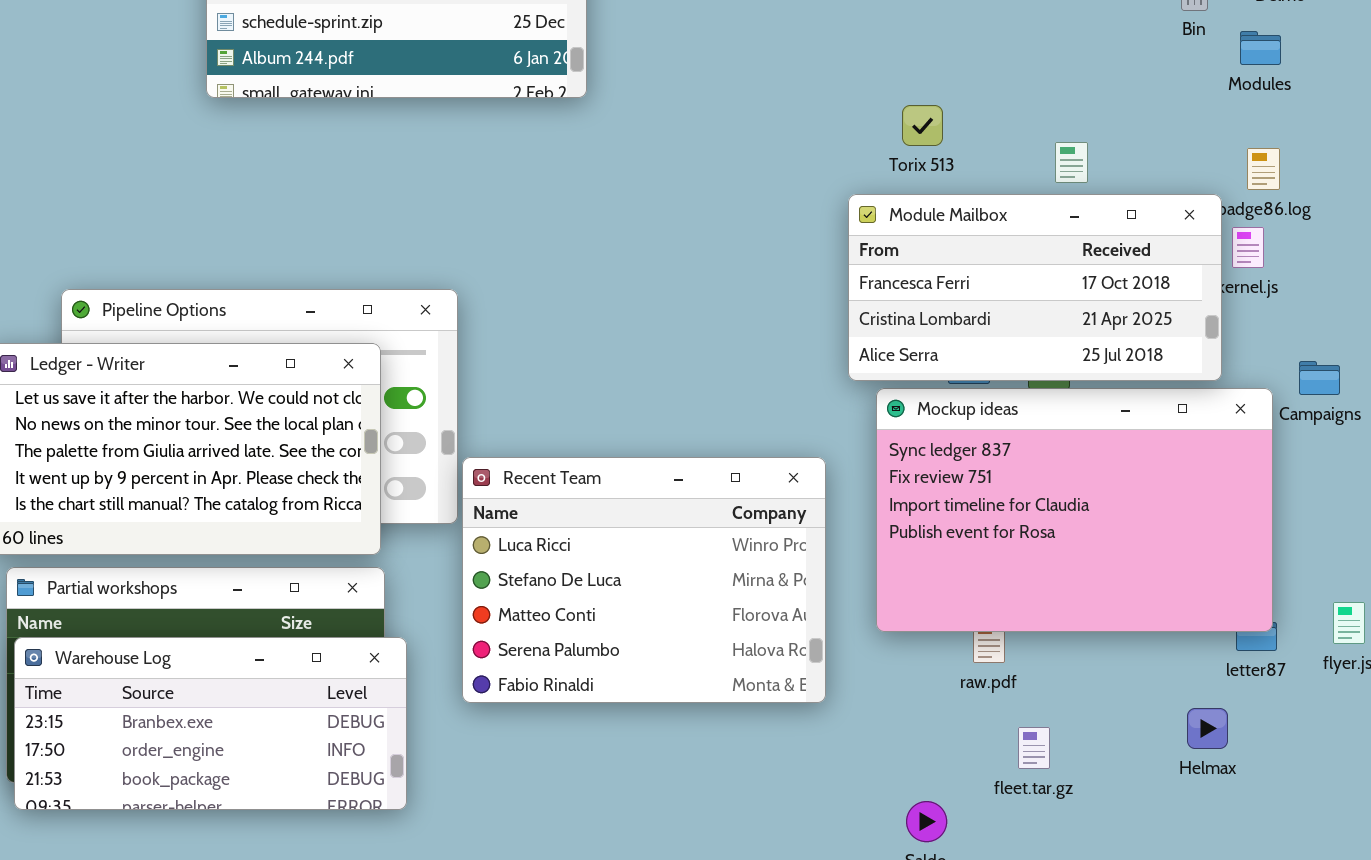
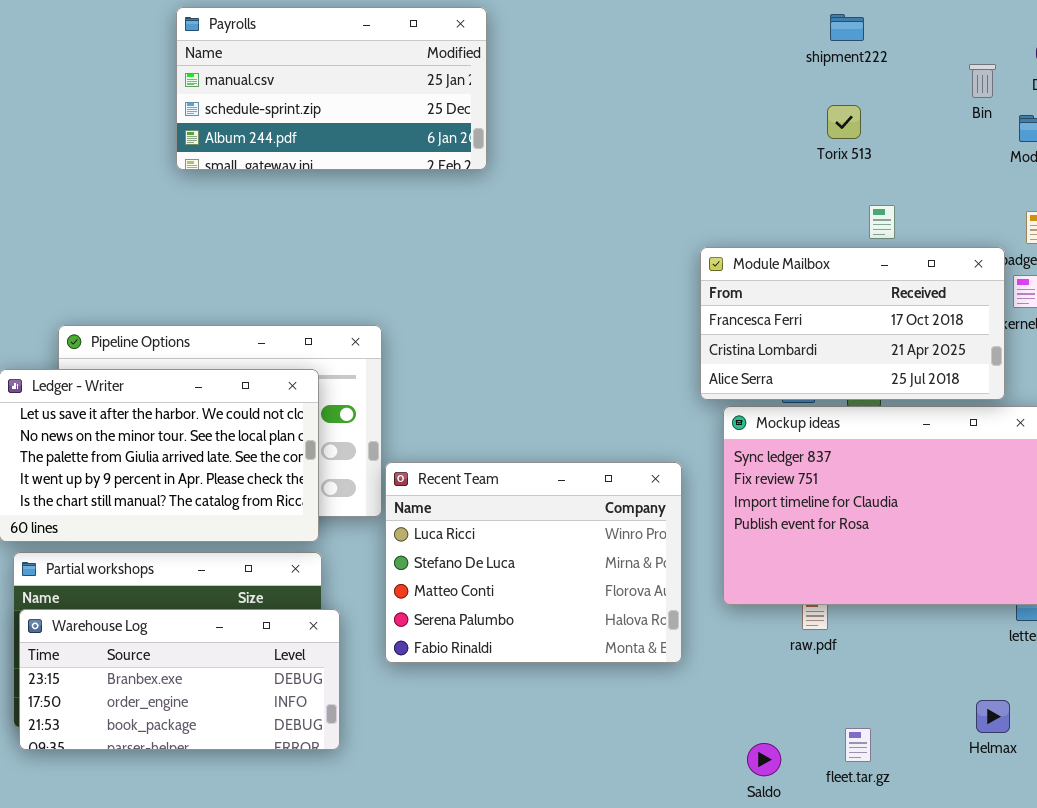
Torix 513: [902,105,943,146] -> [827,105,861,139], moved
Helmax: [1187,708,1228,749] -> [976,700,1010,733], moved
fleet.tar.gz: [1018,727,1050,769] -> [845,728,871,762], moved

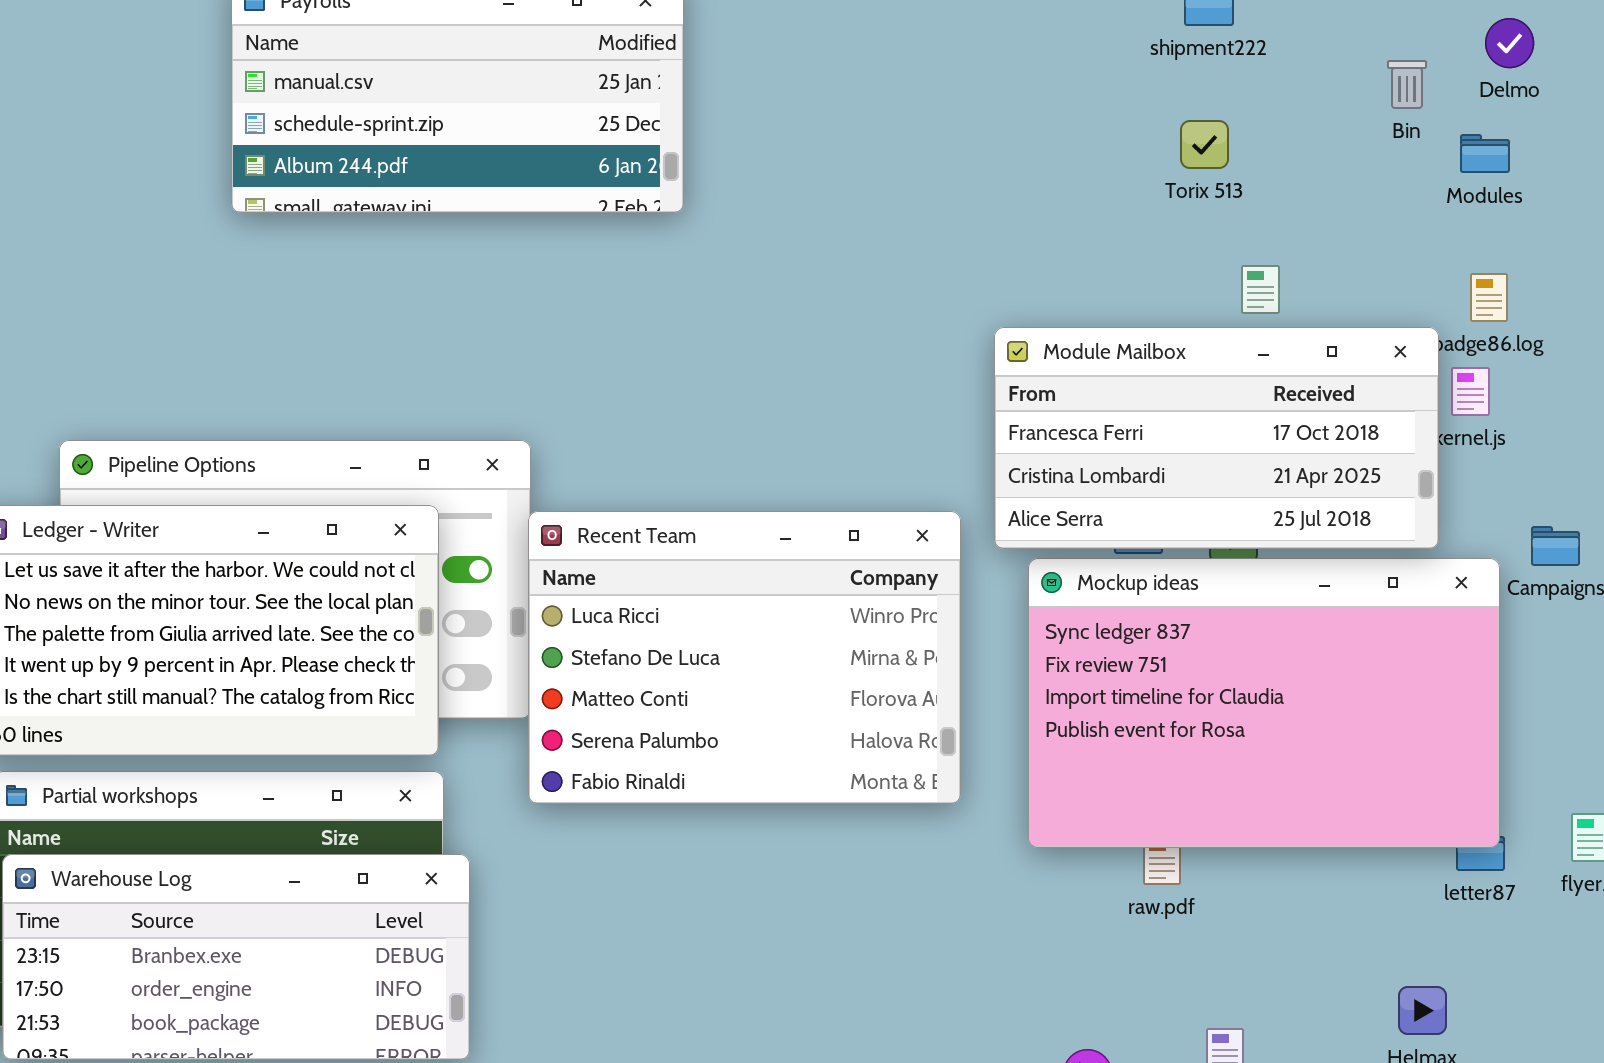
Recent Team: [385,462,682,663] -> [528,511,961,804], moved

